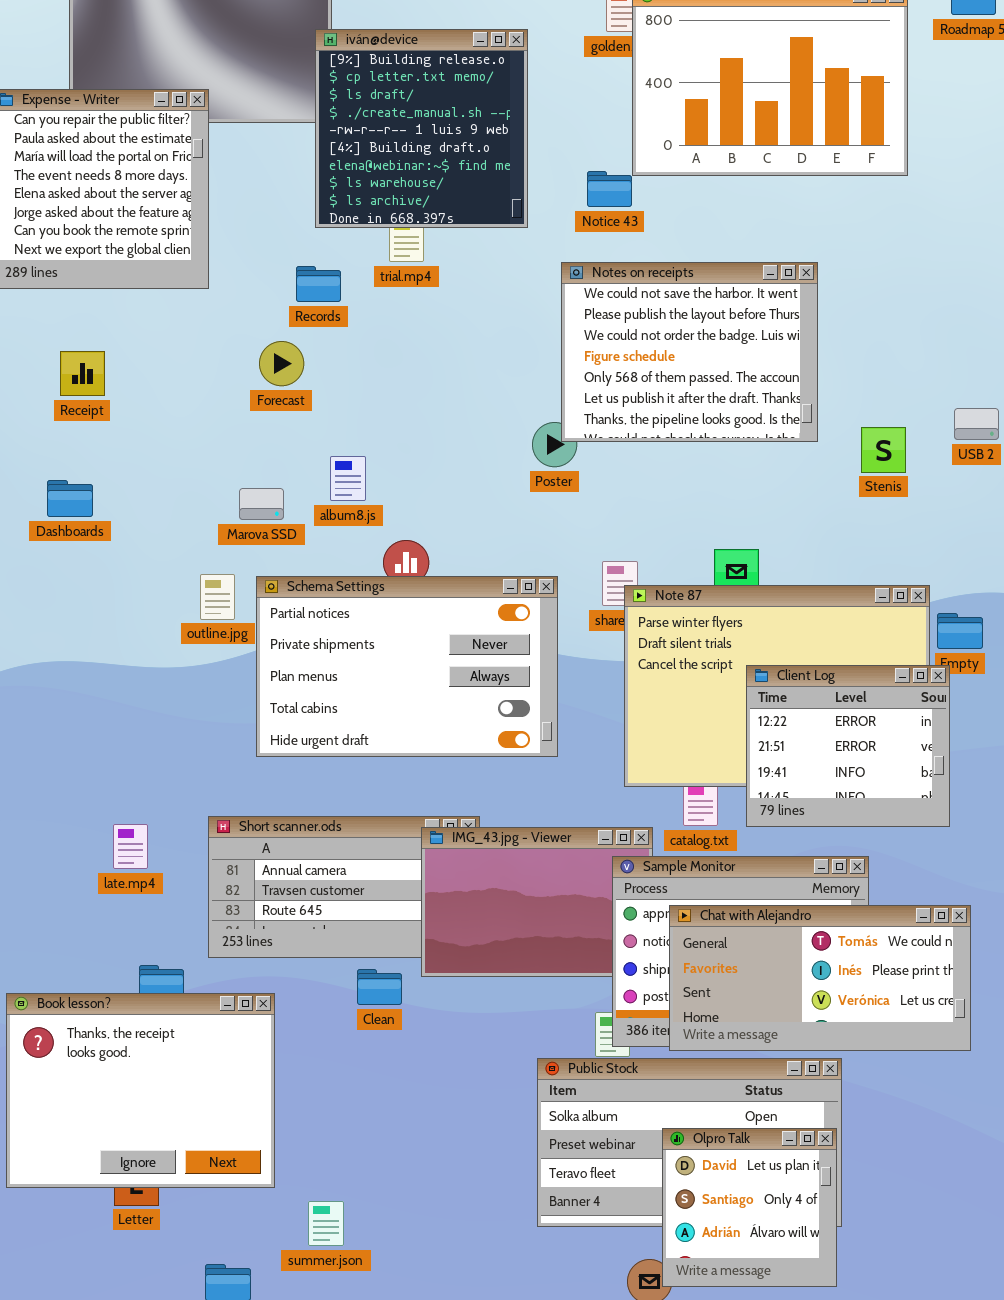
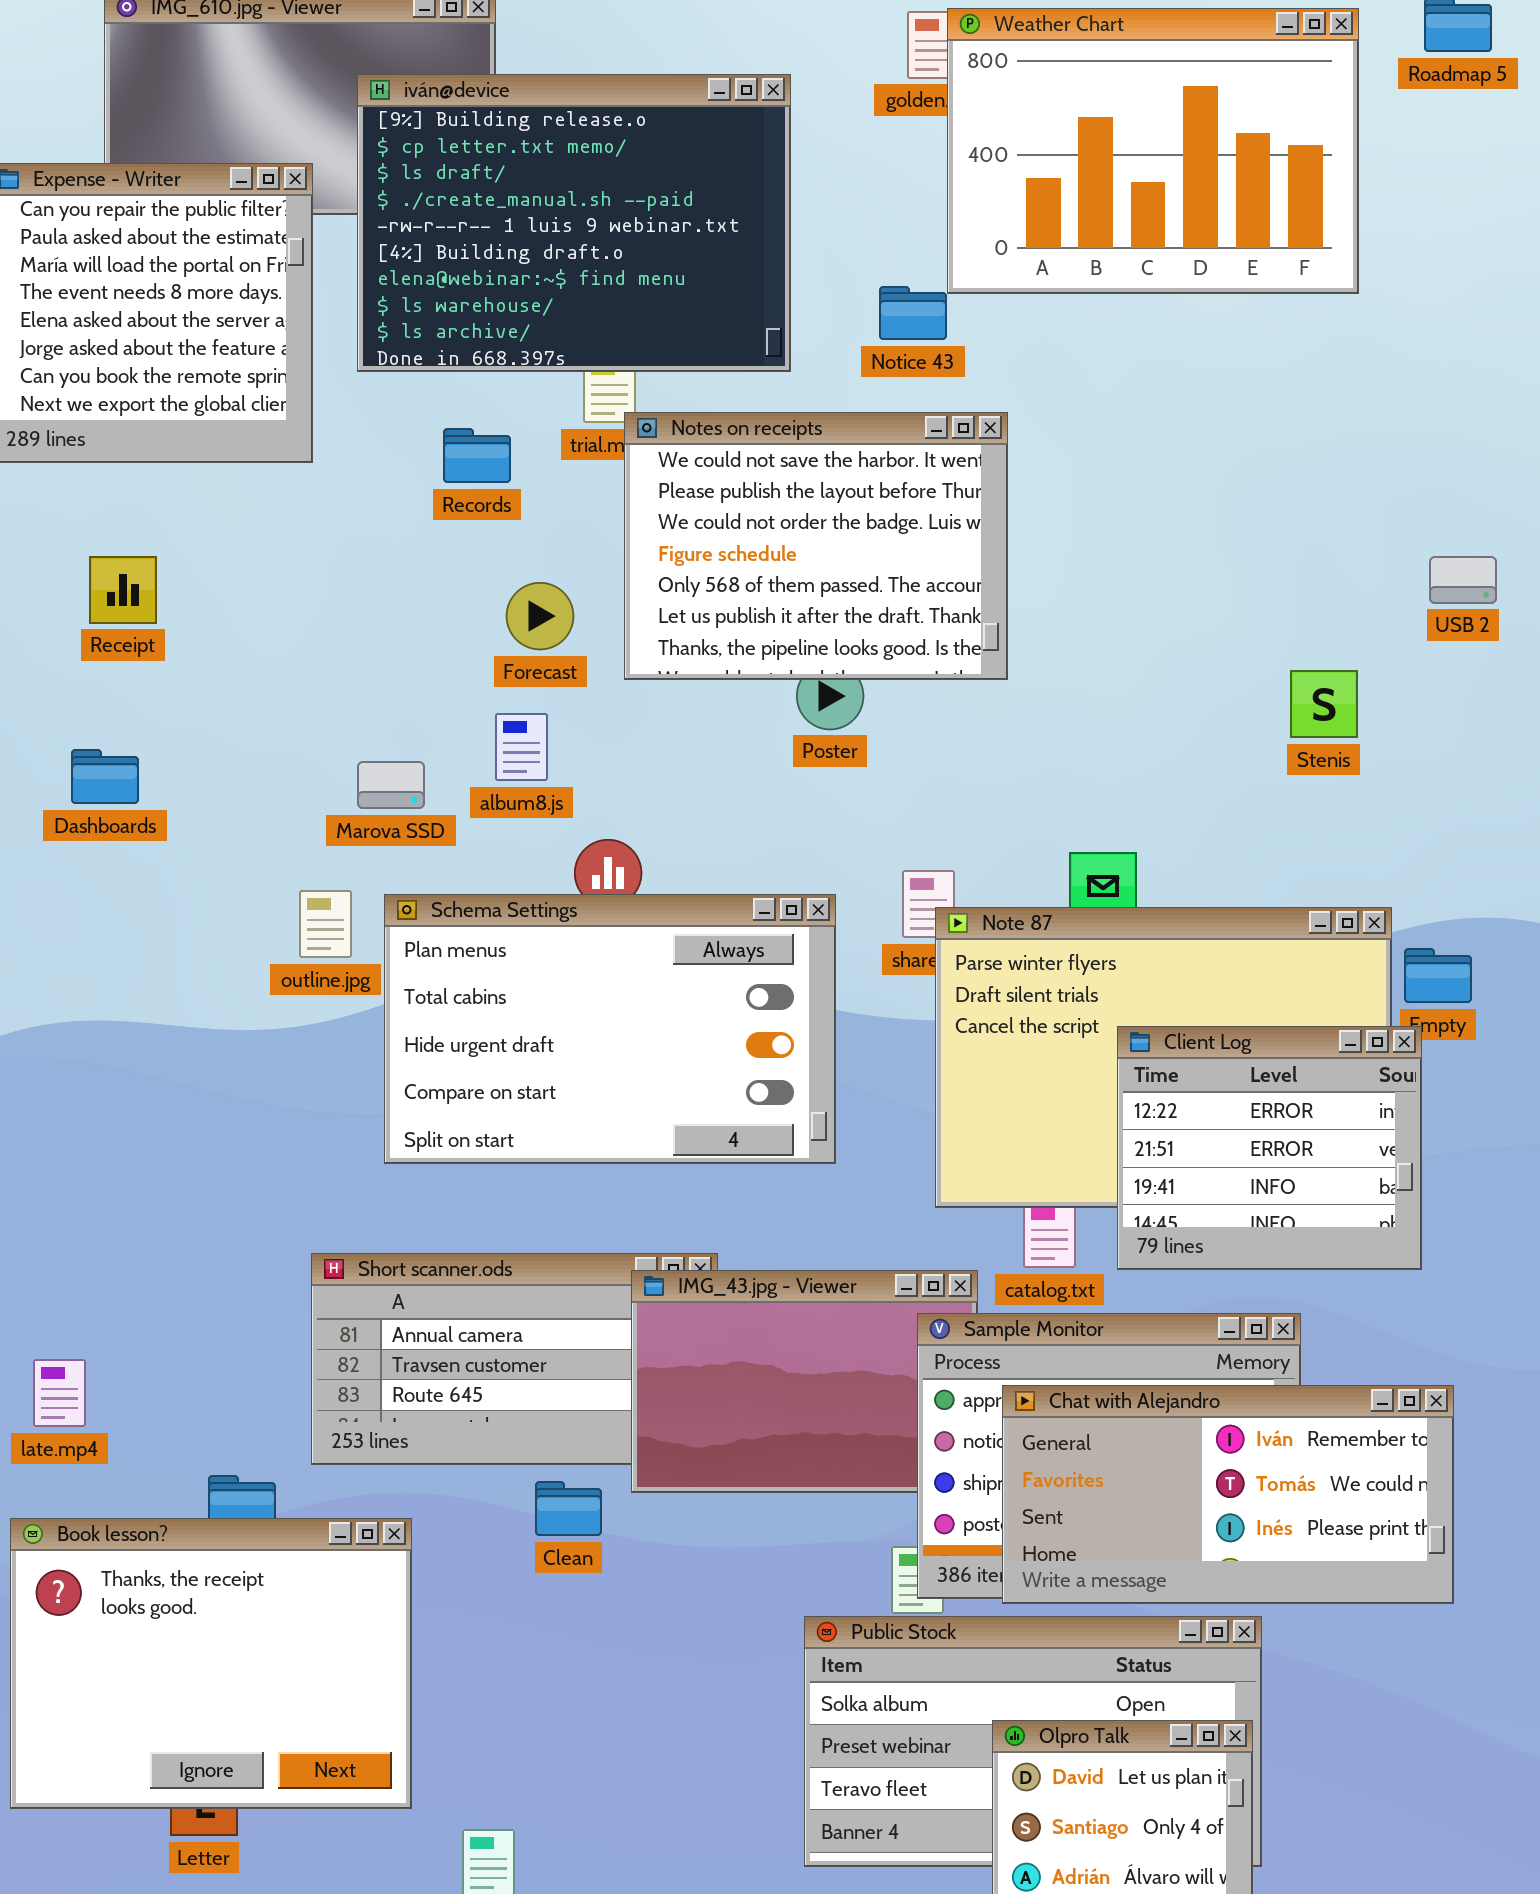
iván@device: [315,29,528,228] -> [357,74,791,372], resized
Notes on receipts: [561,262,818,442] -> [624,412,1008,680], moved
Forecast: [259,341,304,386] -> [506,582,574,650], moved
USB 2: [954,408,999,440] -> [1429,556,1497,604], moved
Schema Settings: [256,576,558,757] -> [384,894,836,1164], scrolled down 2 rows
late.mp4: [113,824,148,869] -> [33,1359,86,1427], moved
Chat with Alejandro: [669,905,971,1051] -> [1002,1385,1454,1604], scrolled up 1 row

